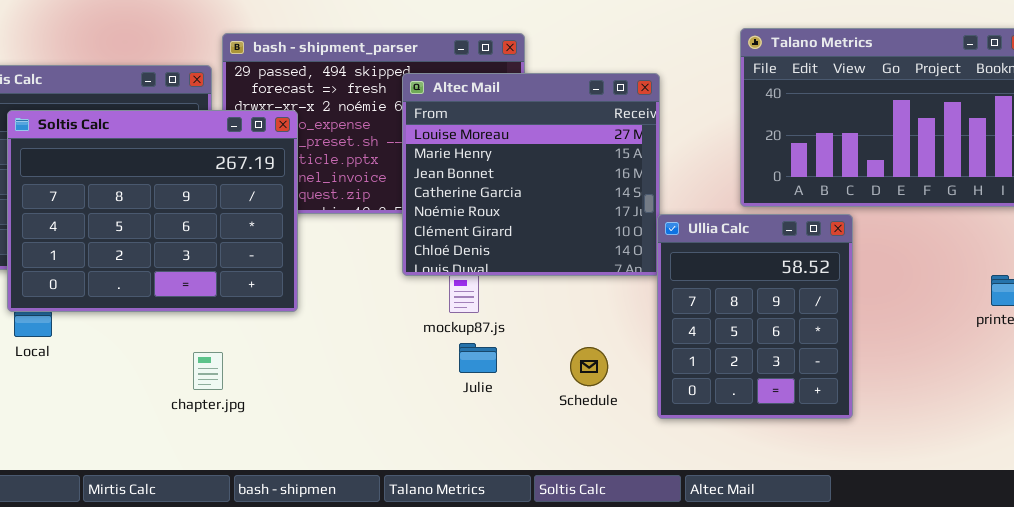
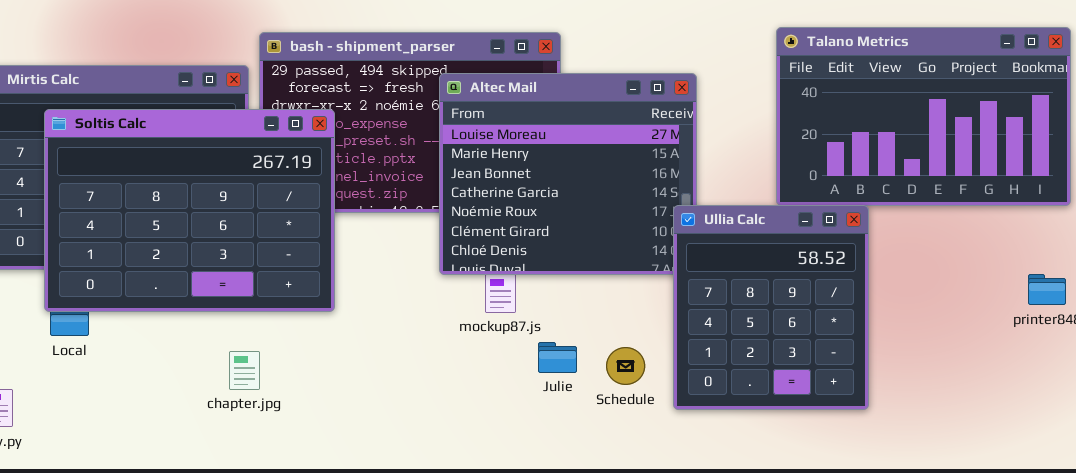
Ullia Calc: [657,214,853,419] -> [673,205,869,410], moved
Julie: [459,343,497,373] -> [538,342,577,373], moved

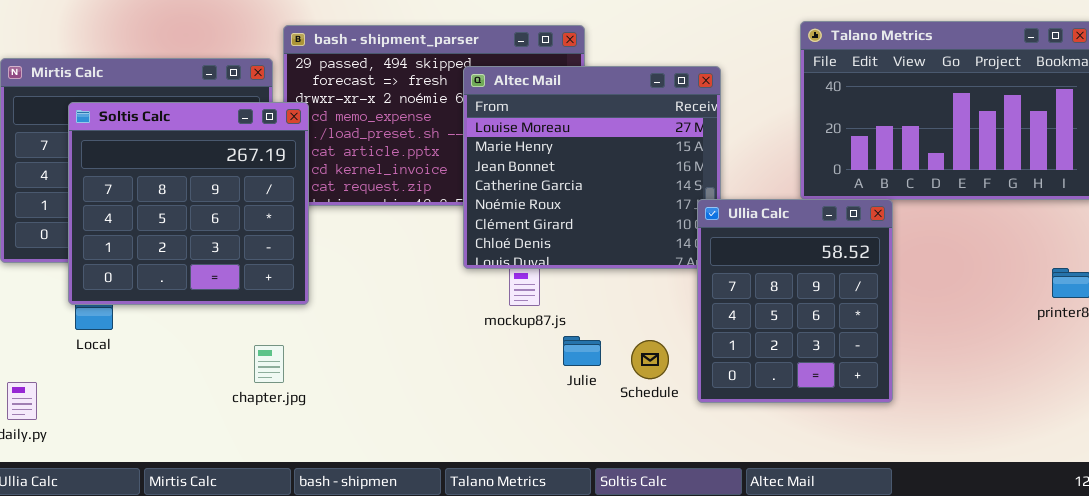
Soltis Calc: [44,109,335,312] -> [68,102,309,305], resized

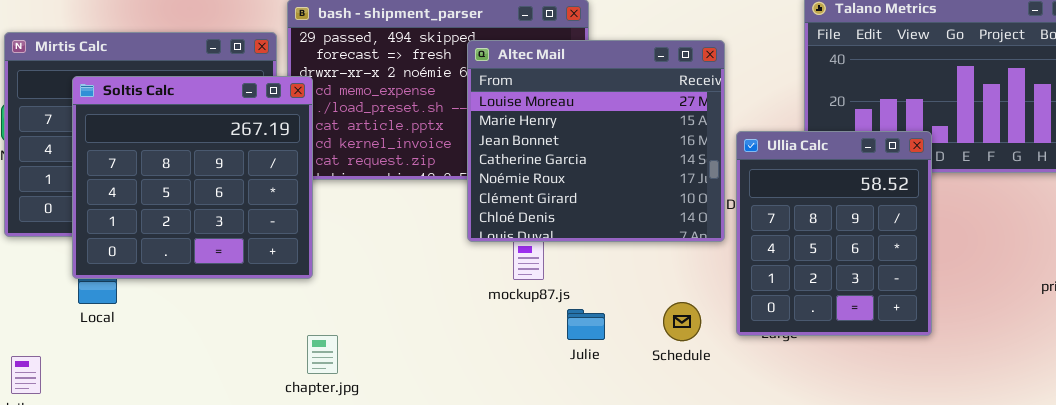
Ullia Calc: [697,199,893,403] -> [736,131,932,336], moved
Schedule: [631,340,669,379] -> [663,302,701,341], moved
chapter.jpg: [254,345,284,383] -> [307,335,338,374], moved

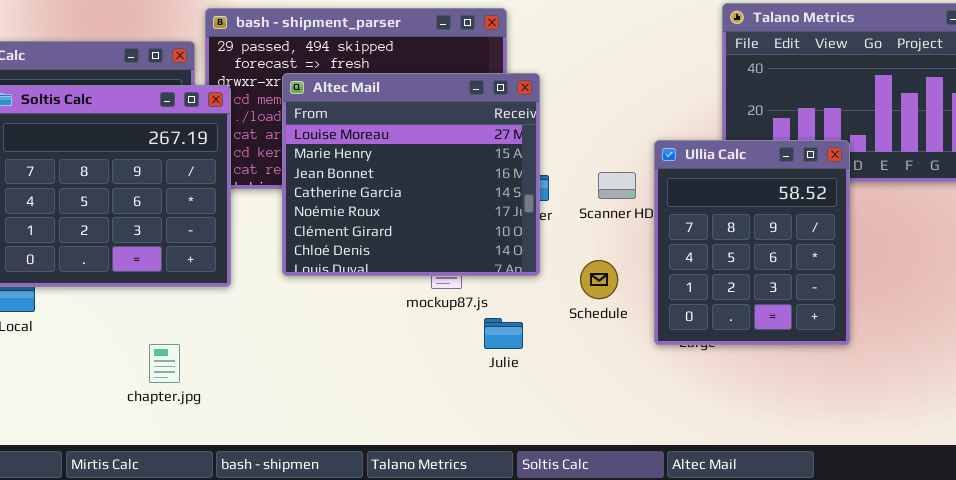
Altec Mail: [467,40,725,242] -> [282,73,540,276], moved
Schedule: [663,302,701,341] -> [580,260,618,299], moved
chapter.jpg: [307,335,338,374] -> [149,344,180,383], moved

